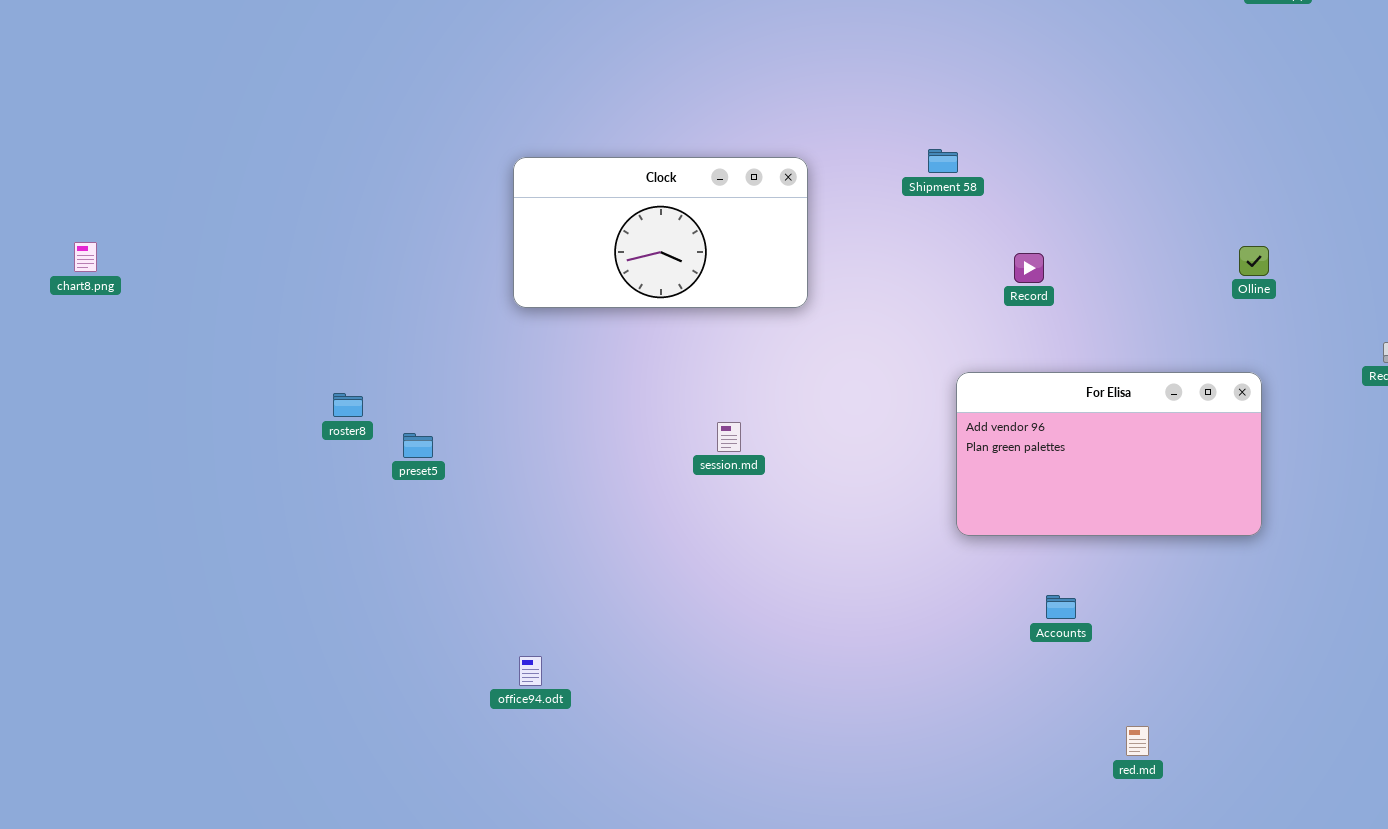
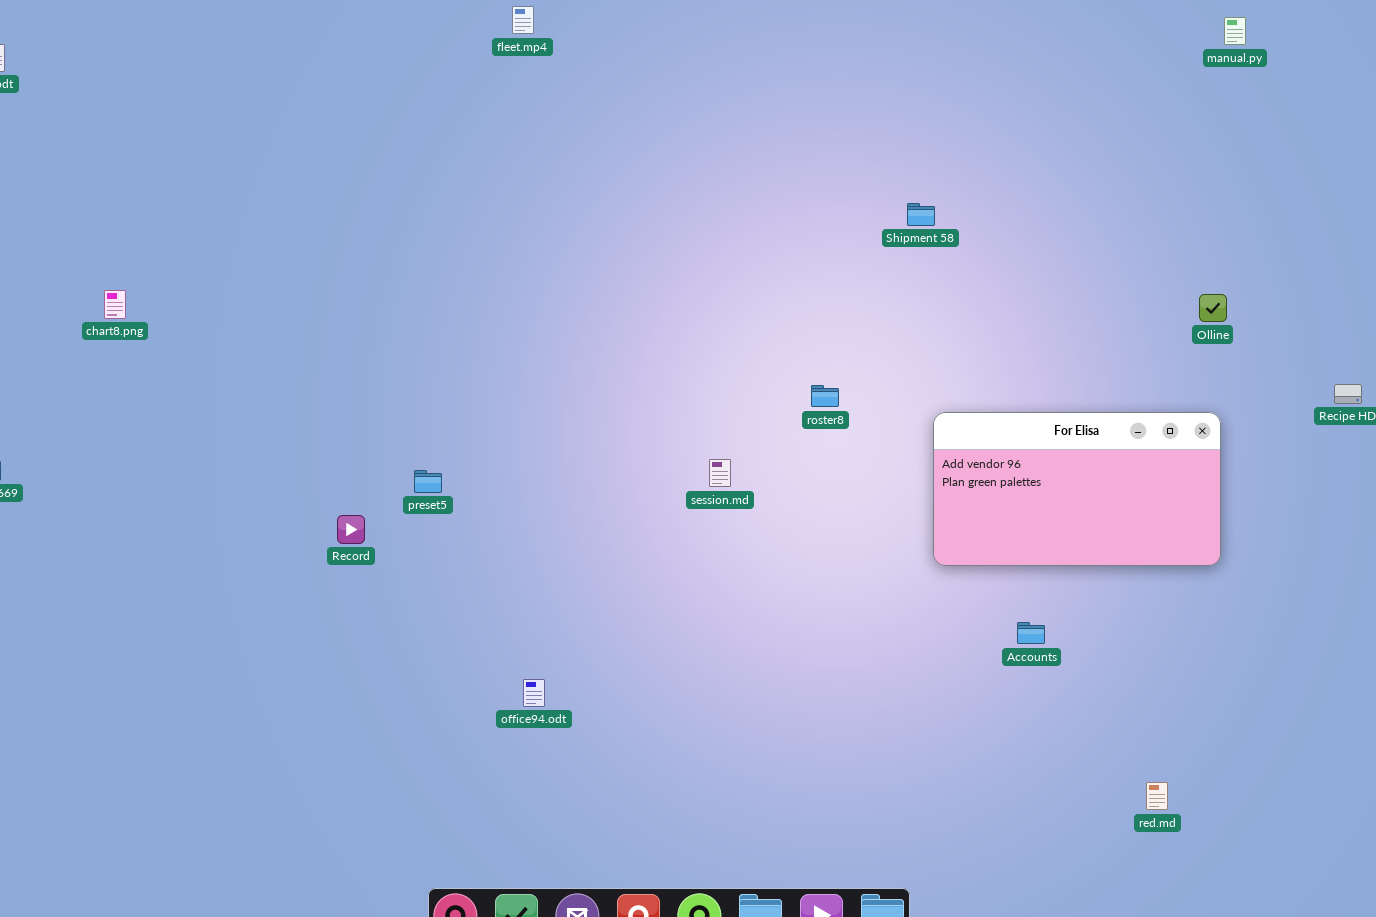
Clock: [513,157,808,308] -> none, closed
Record: [1014,253,1044,283] -> [337,515,365,544], moved
roster8: [333,393,363,417] -> [811,385,839,407], moved
red.md: [1126,726,1149,756] -> [1146,782,1168,810], moved

